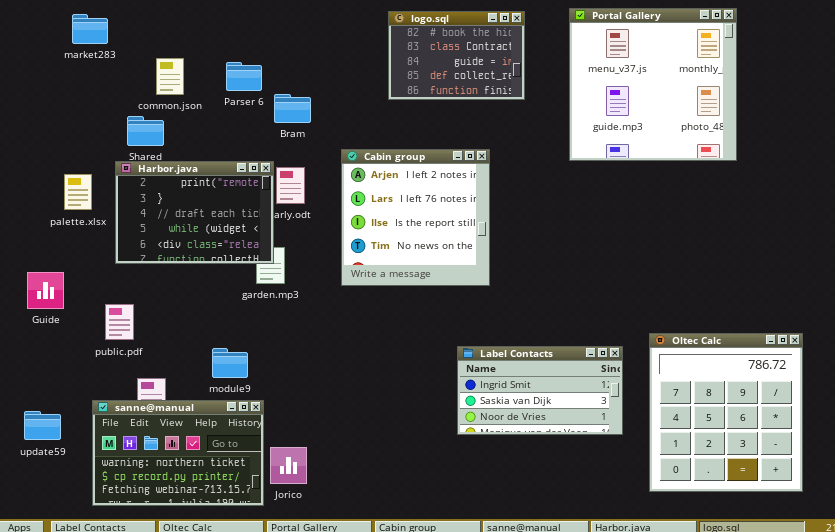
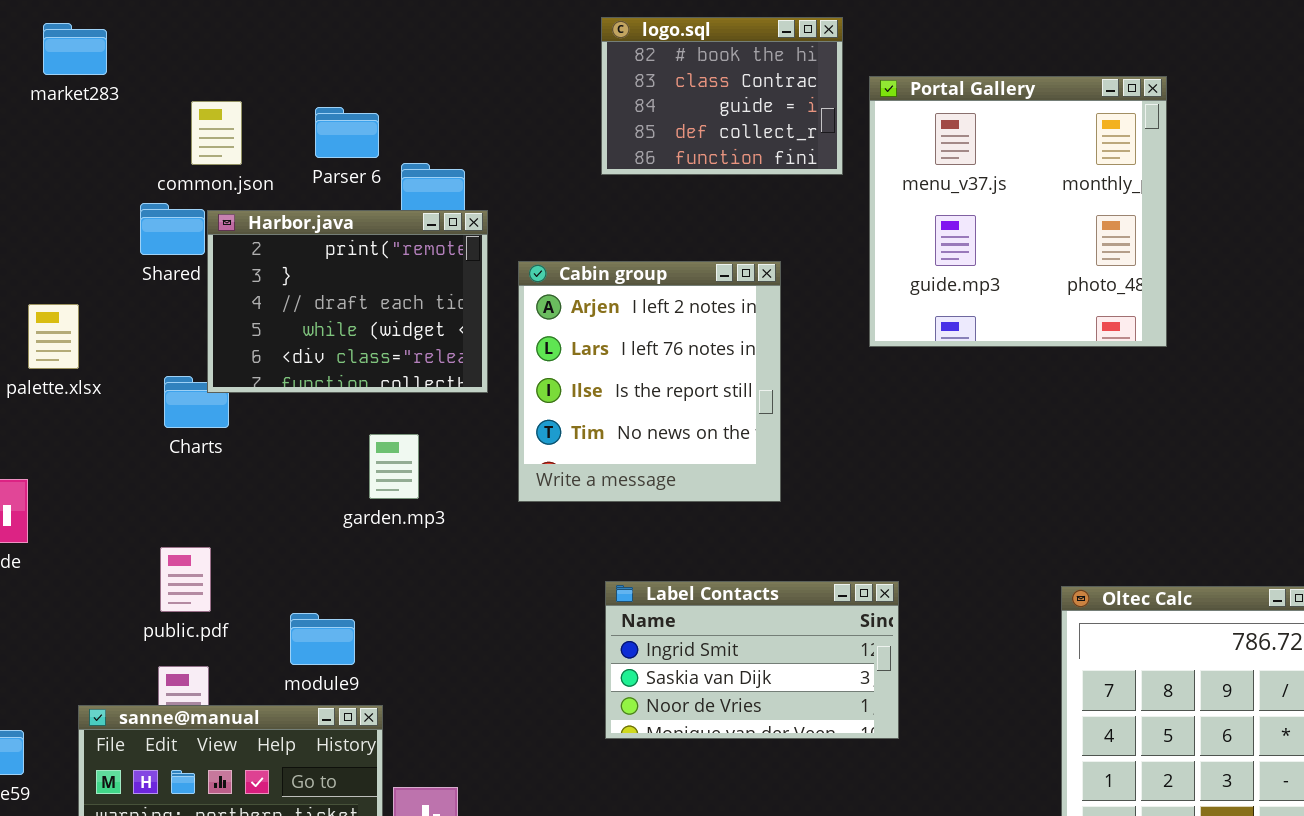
Portal Gallery: [569,8,737,161] -> [869,76,1167,347], moved
Harbor.java: [115,161,274,264] -> [207,210,488,393], moved
public.pdf: [105,304,134,340] -> [160,547,211,612], moved
Label Contacts: [457,346,623,435] -> [605,581,899,739], moved

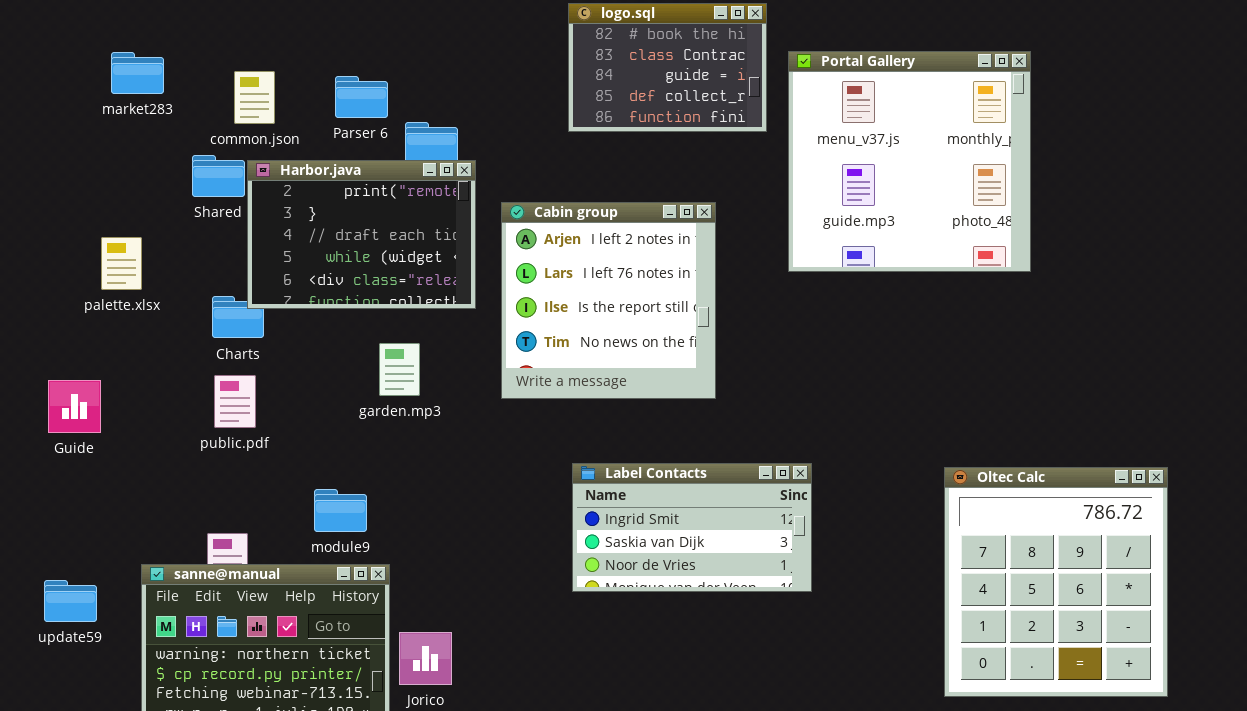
market283: [43,23,107,75] -> [111,52,164,94], moved
public.pdf: [160,547,211,612] -> [214,375,256,428], moved

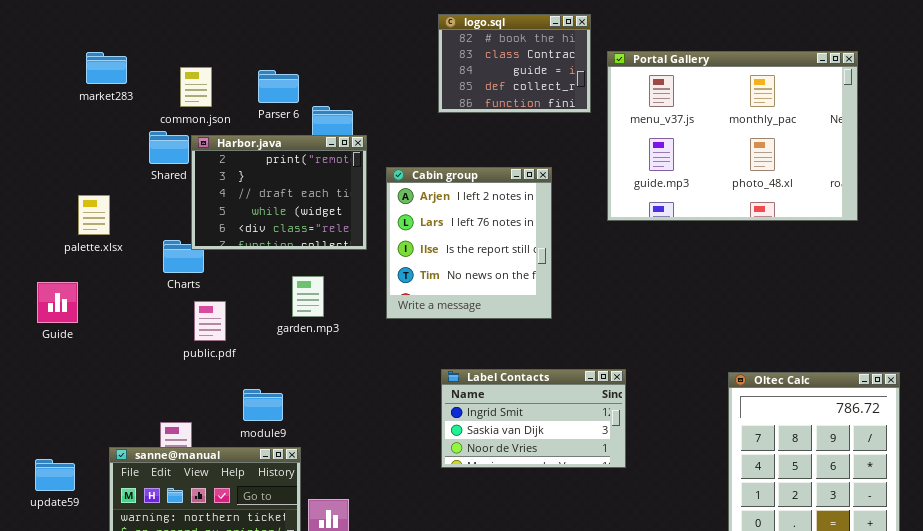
Portal Gallery: [788,51,1031,272] -> [607,51,858,221], resized
public.pdf: [214,375,256,428] -> [194,301,226,341], moved
Guide: [48,380,101,433] -> [37,282,78,323], moved

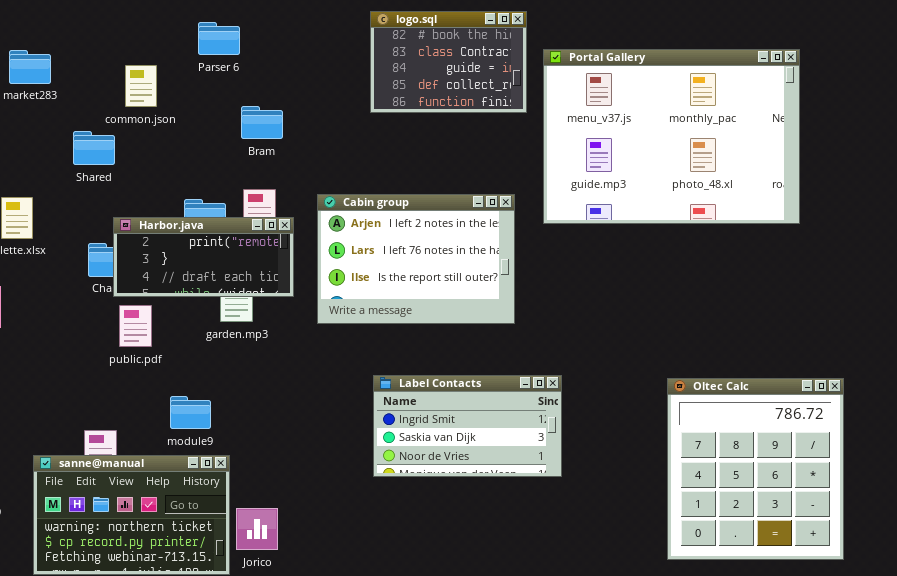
common.json: [180,67,212,107] -> [125,65,157,107], moved
Parser 6: [258,70,299,103] -> [198,22,240,55], moved
Harbor.java: [191,135,367,250] -> [113,217,294,297], moved, resized
Cabin group: [386,167,552,319] -> [317,194,515,324], resized

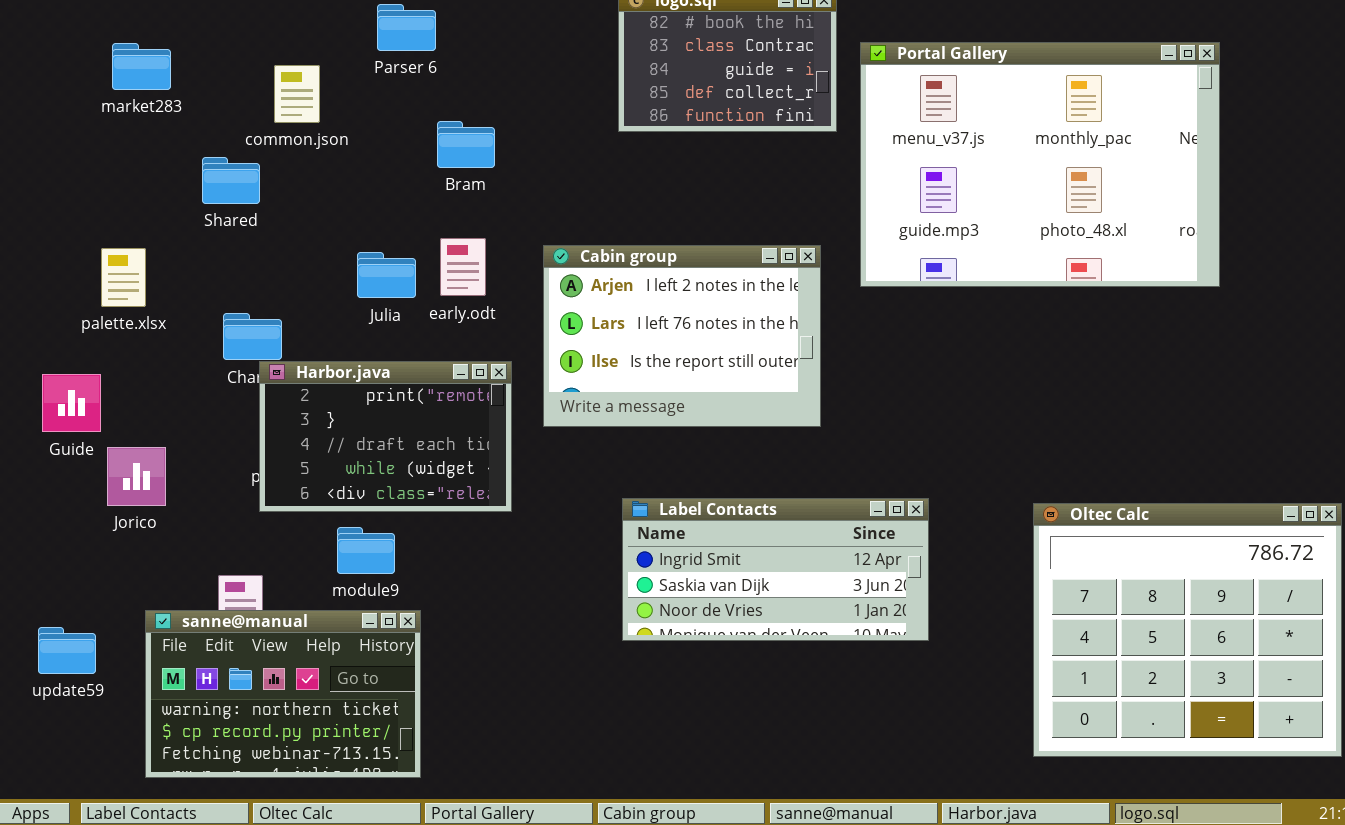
Harbor.java: [113,217,294,297] -> [259,361,512,512], moved, resized
Label Contacts: [373,375,562,477] -> [622,498,929,641], resized
Oltec Calc: [667,378,844,560] -> [1033,503,1342,757], resized
Jorico: [236,508,278,550] -> [107,447,166,506], moved

